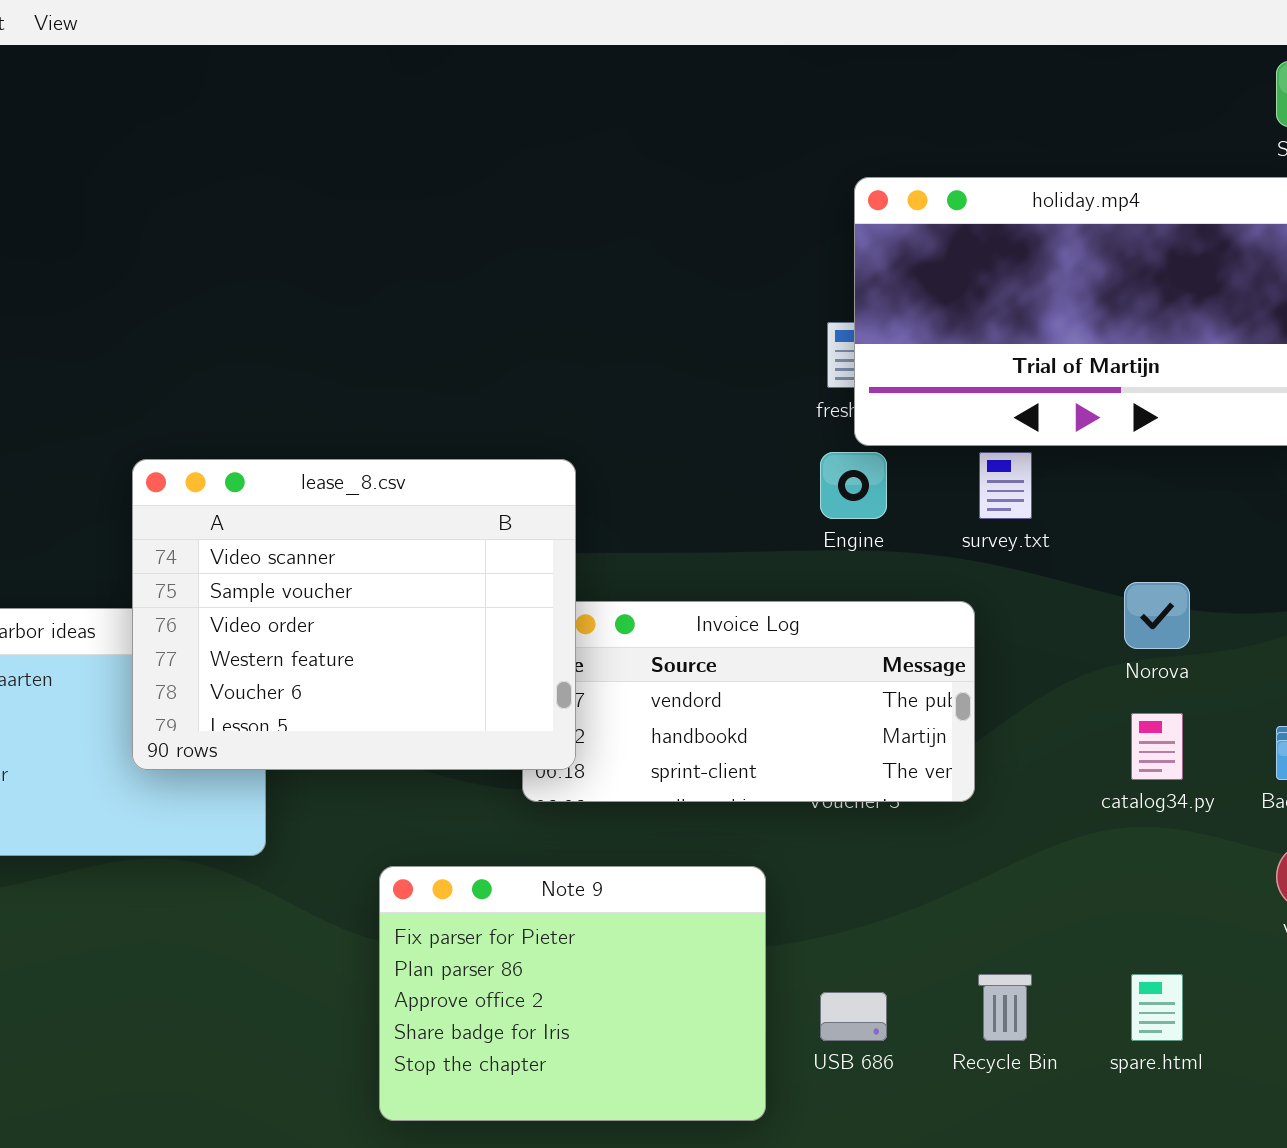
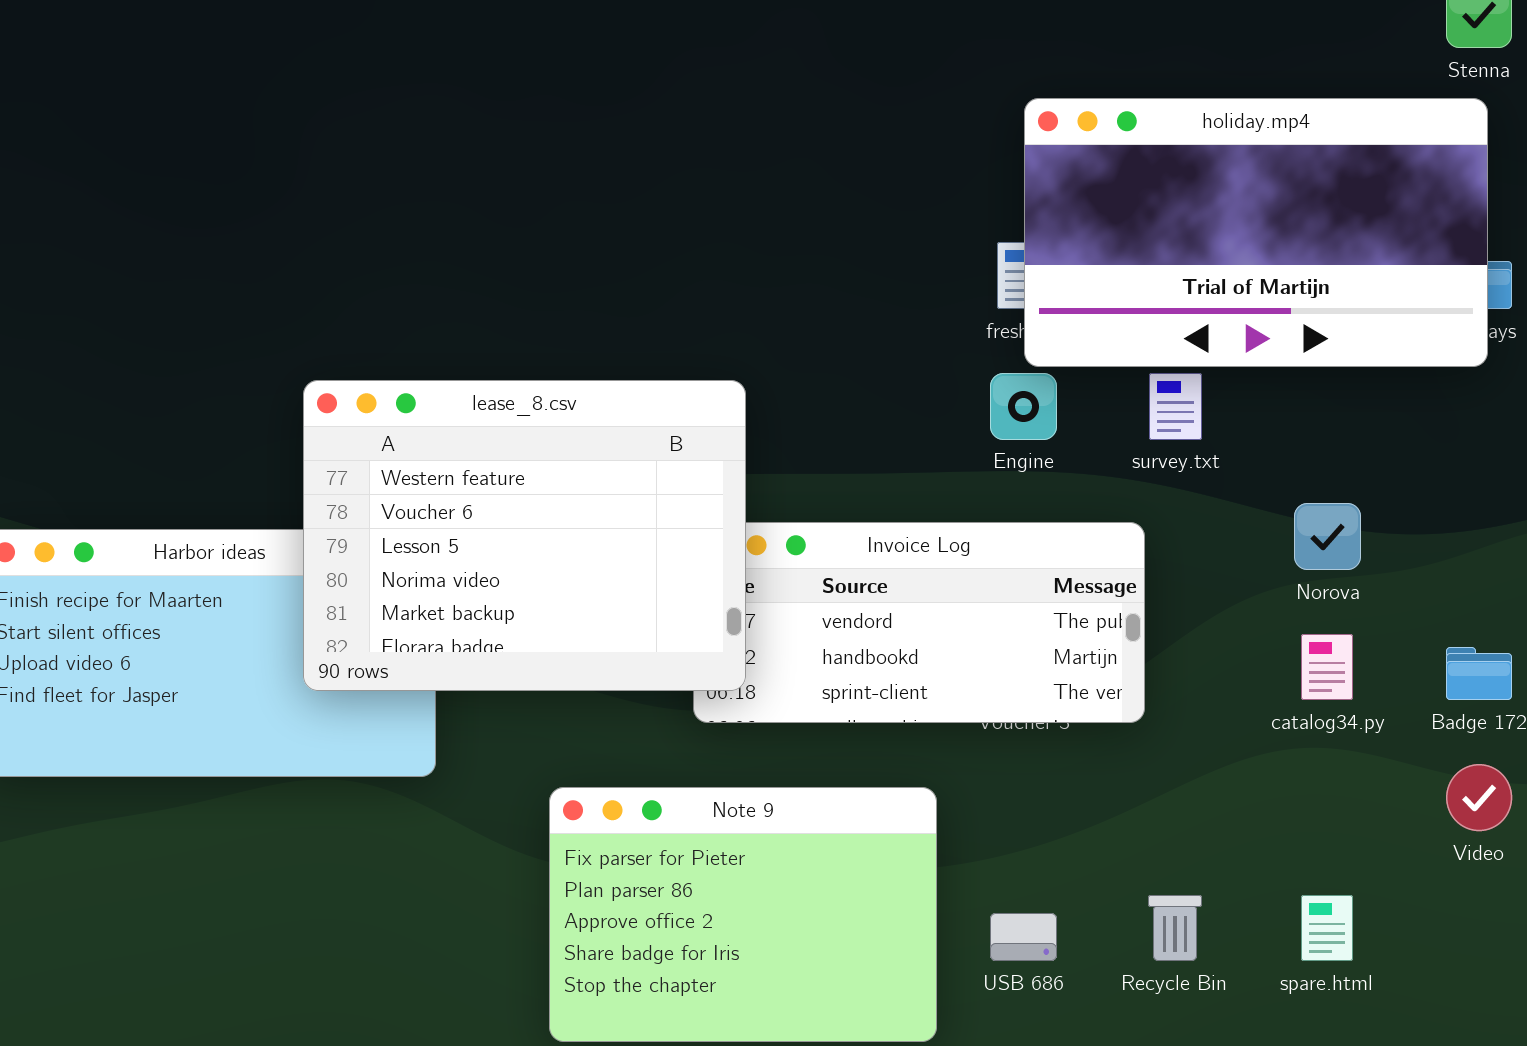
lease_8.csv: [132,459,576,770] -> [303,380,746,691], scrolled down 3 rows

